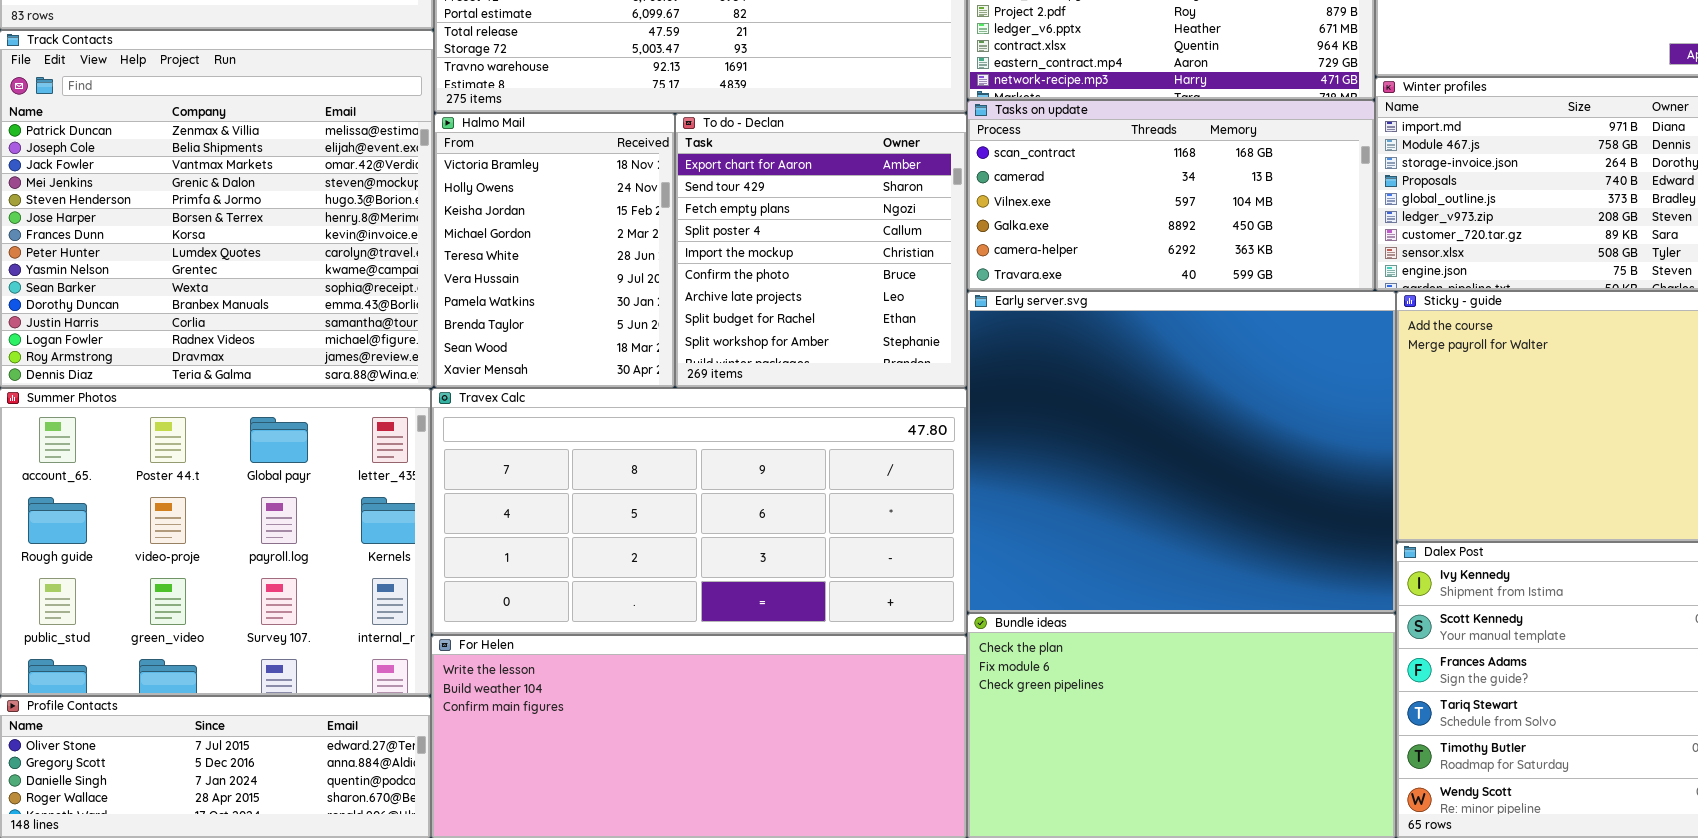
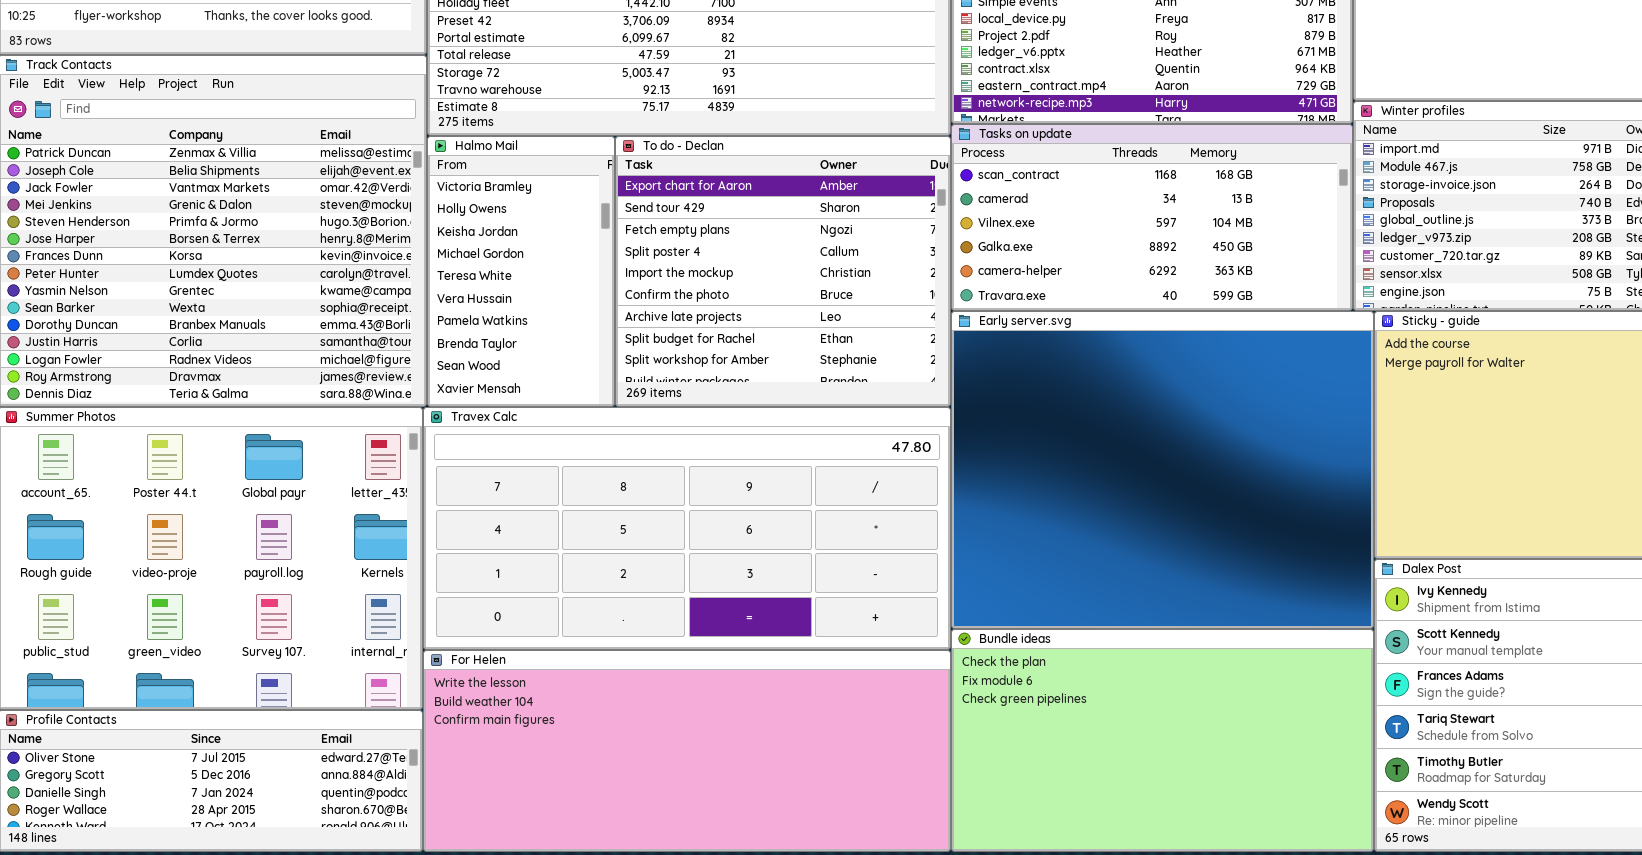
Halmo Mail: [434,113,675,388] -> [427,136,615,407], resized
To do - Declan: [675,113,967,388] -> [615,136,951,407], resized

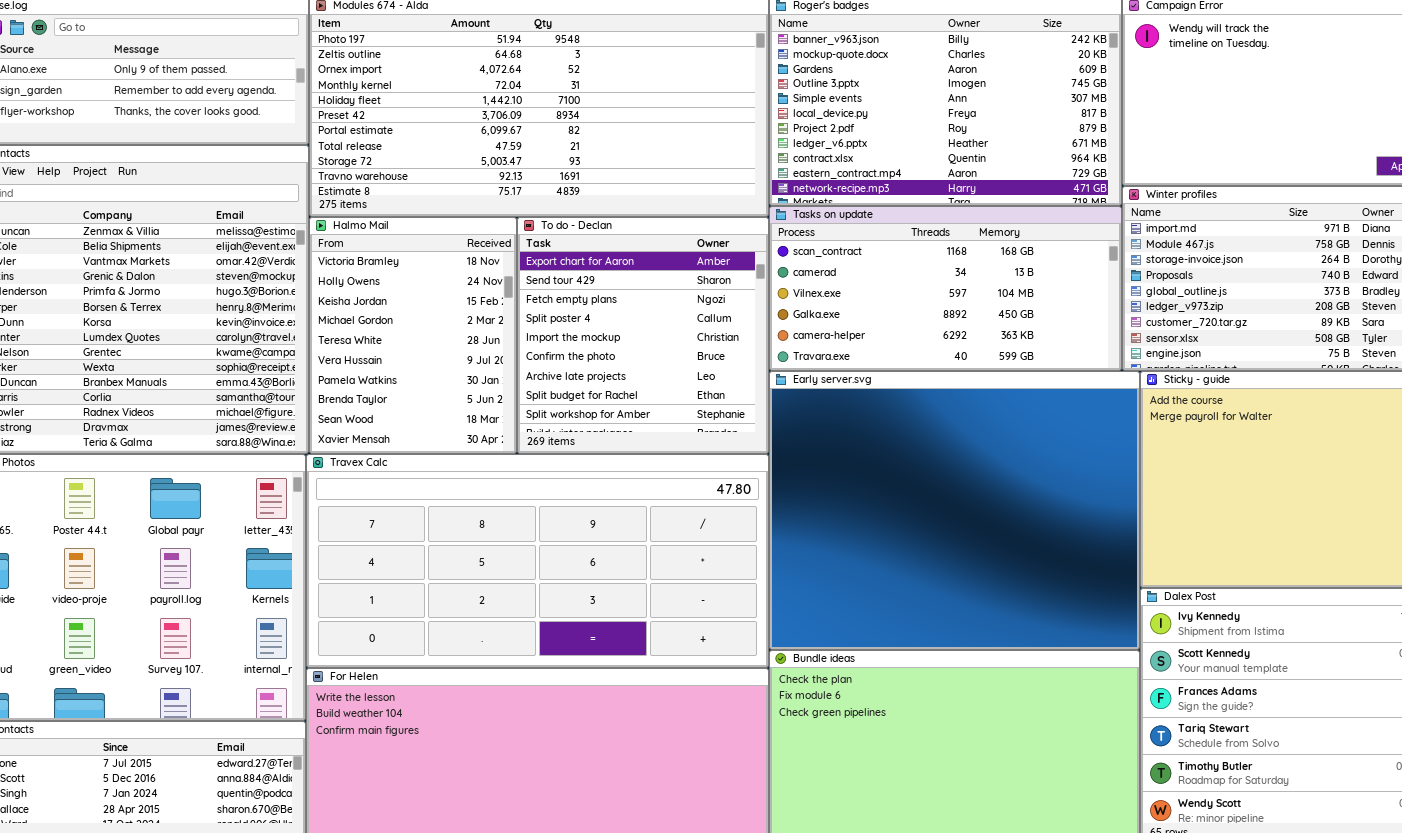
Halmo Mail: [427,136,615,407] -> [309,217,517,454], resized
To do - Declan: [615,136,951,407] -> [517,217,769,454], resized

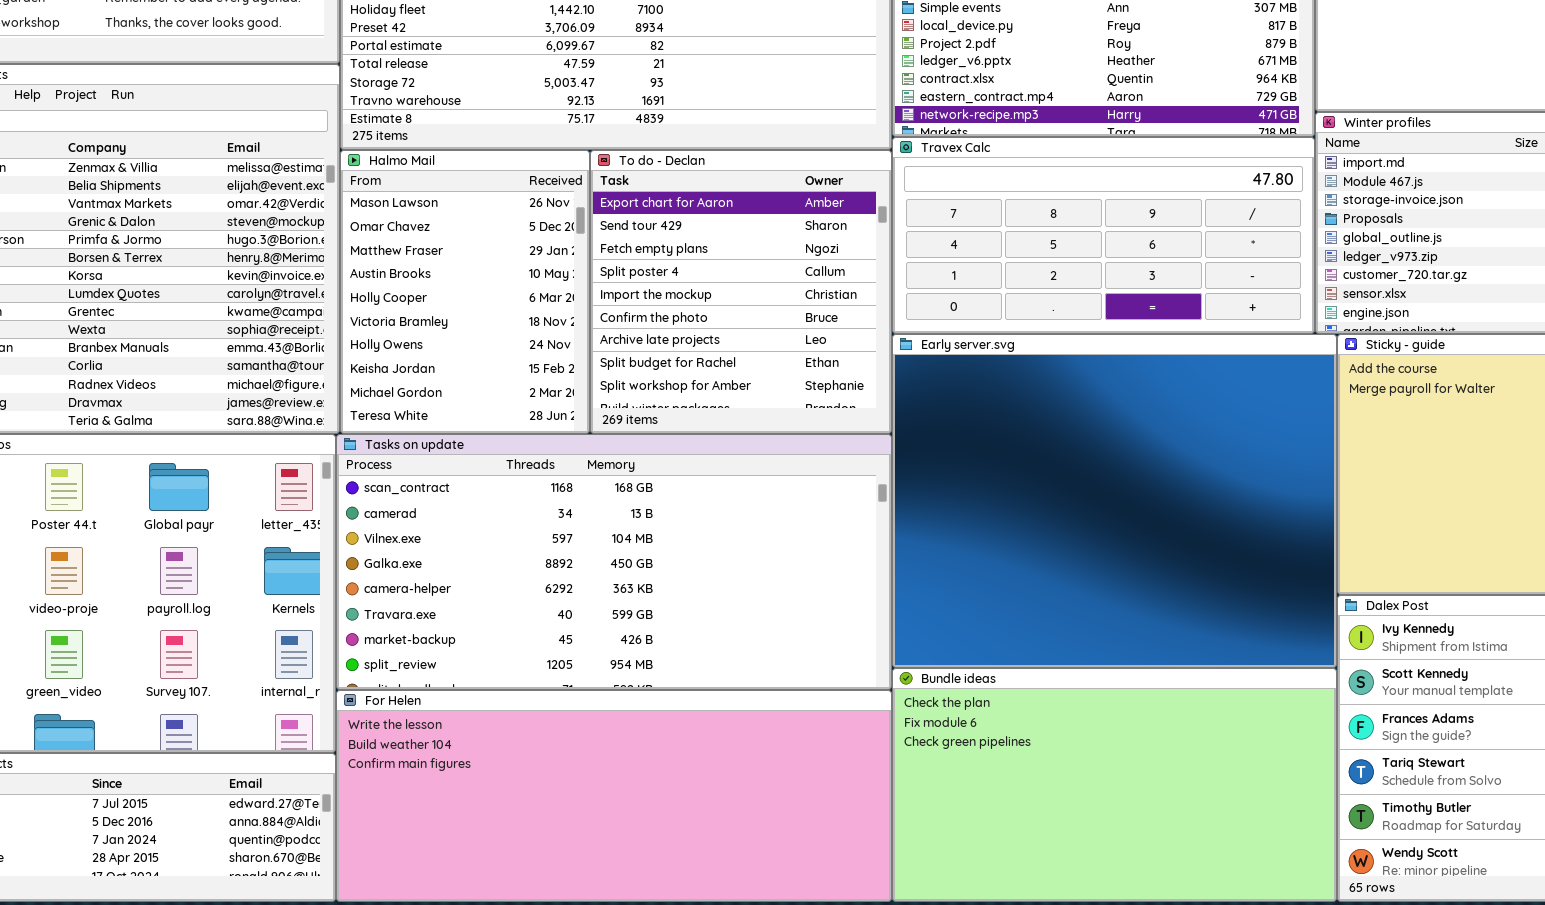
Tasks on update: [769,206,1122,371] -> [336,434,892,690], moved, resized
Halmo Mail: [309,217,517,454] -> [340,150,590,434], scrolled up 5 rows
Travex Calc: [306,454,769,668] -> [892,137,1315,334], moved, resized

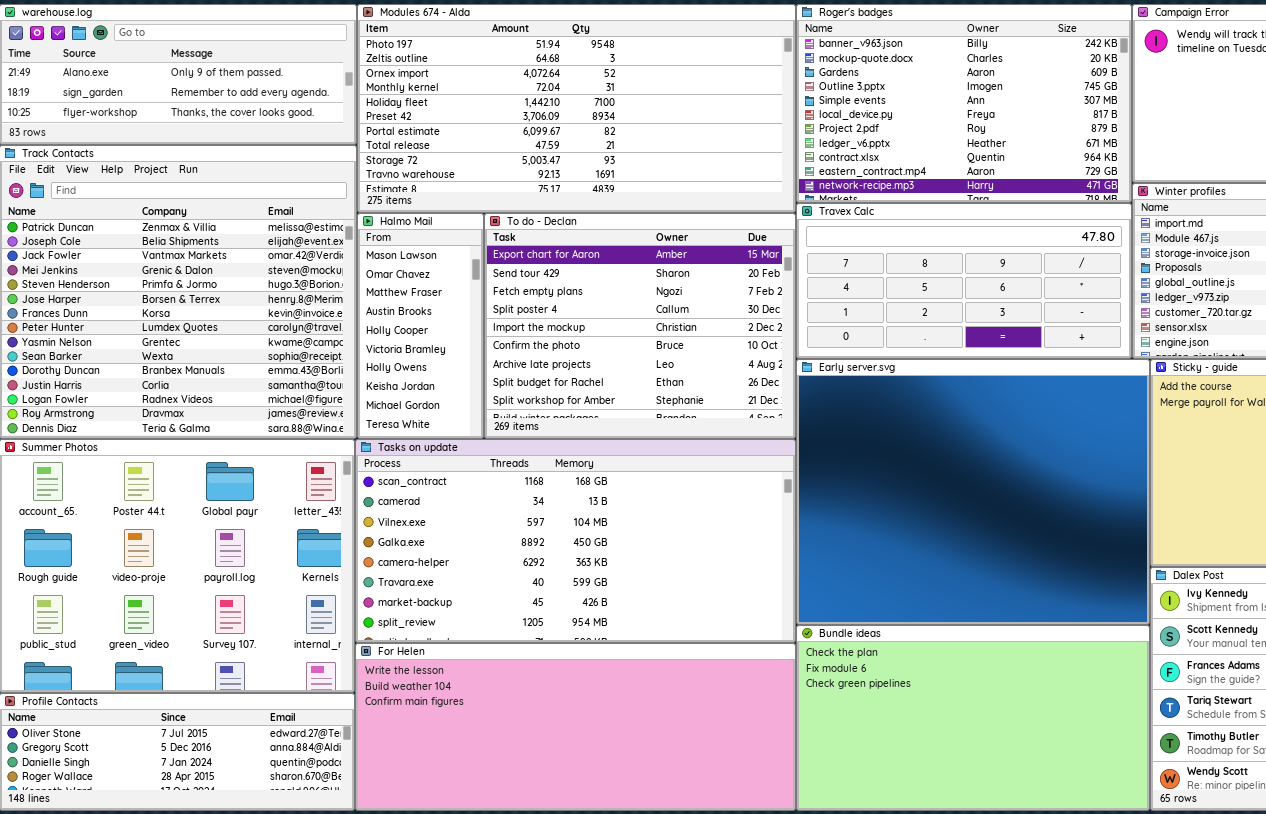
Halmo Mail: [340,150,590,434] -> [357,213,484,439], resized
To do - Declan: [590,150,892,434] -> [484,213,796,439], resized

